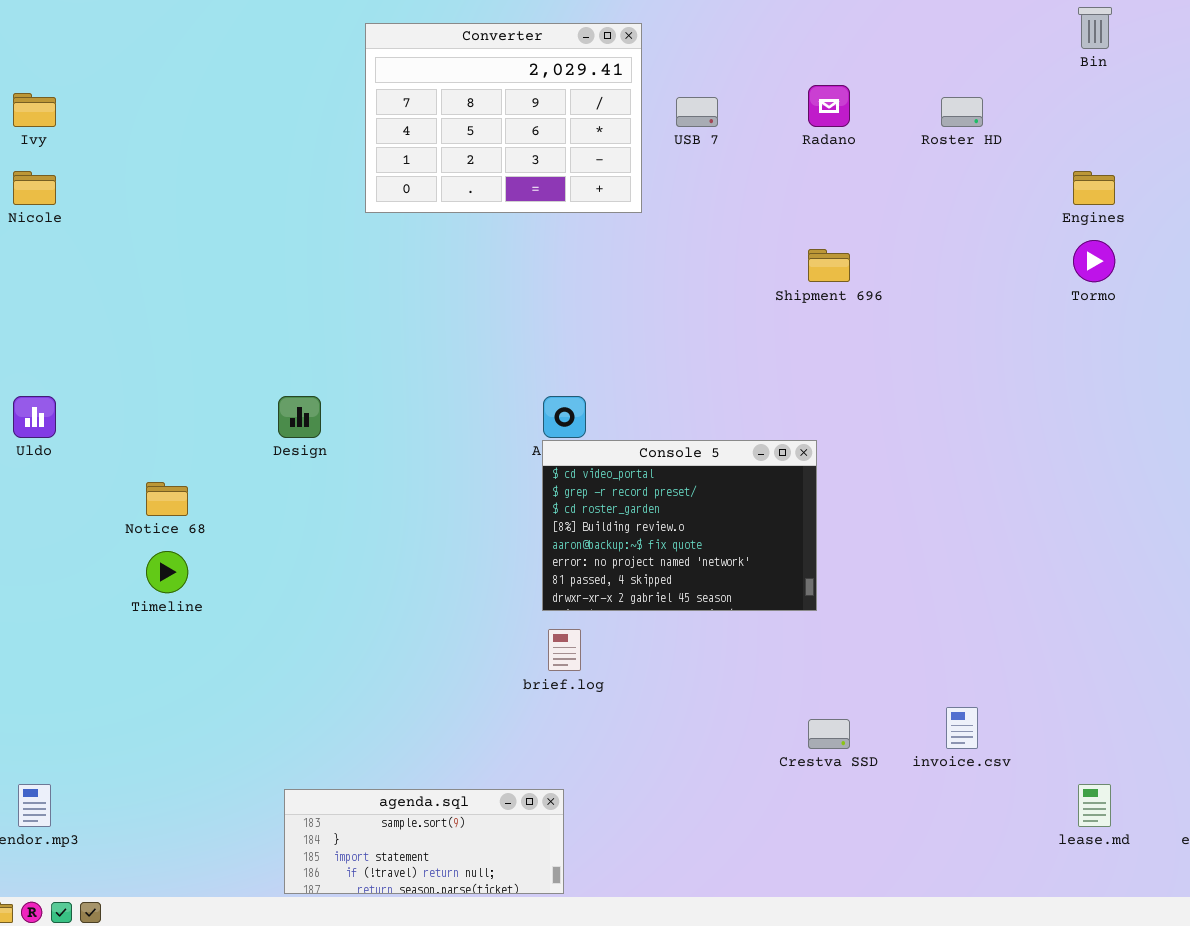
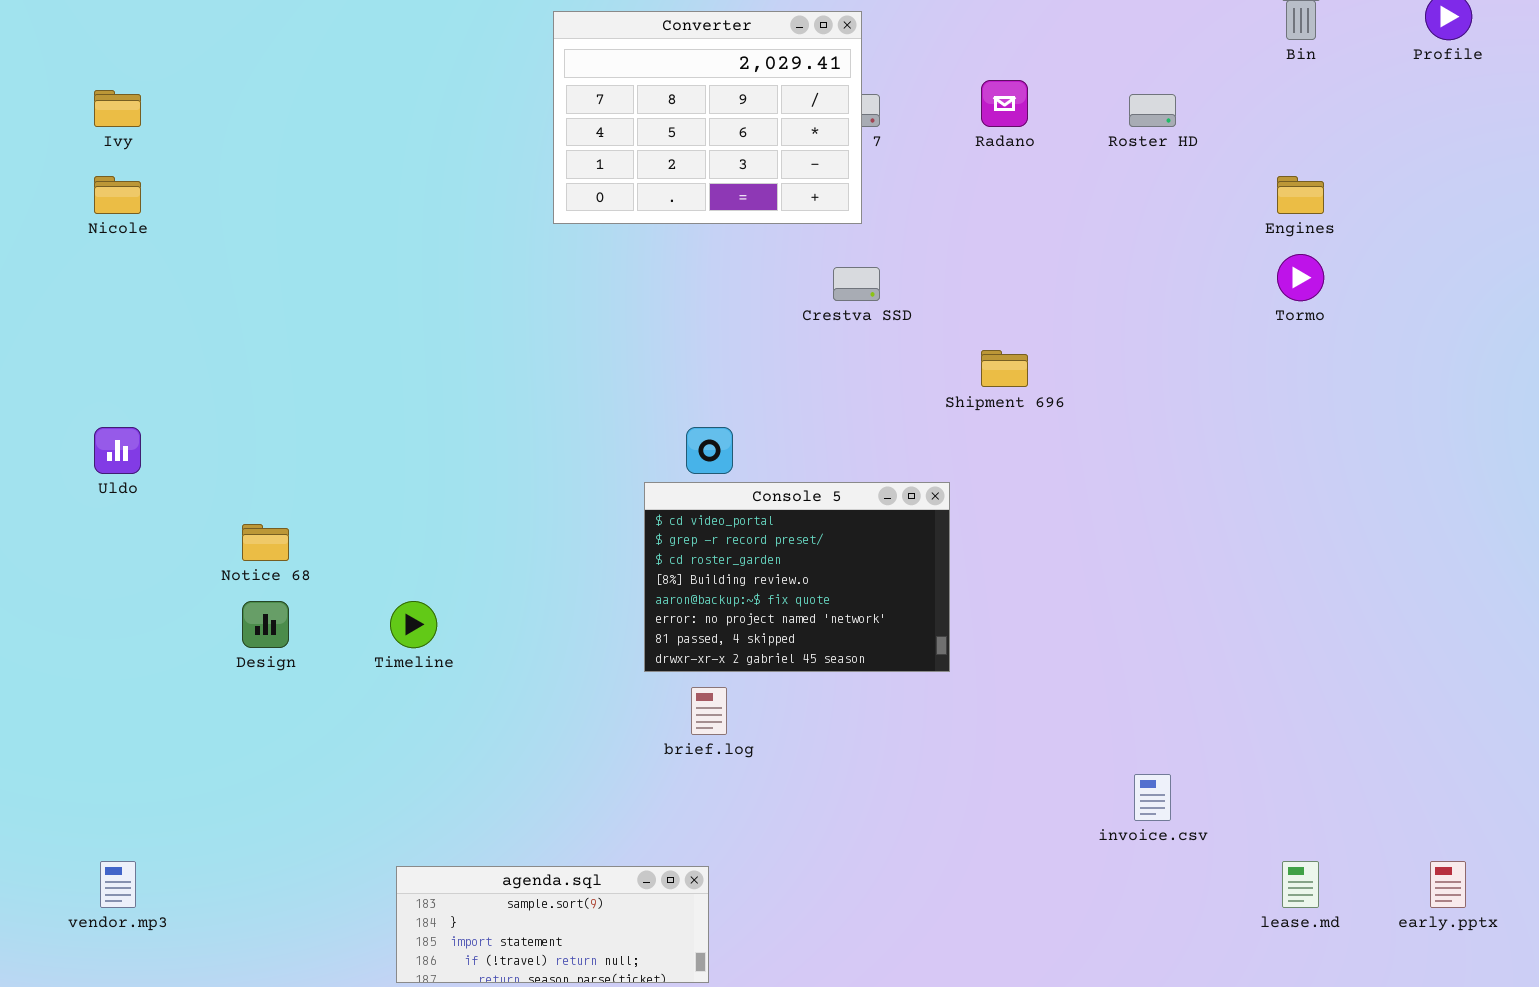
Converter: [365,23,642,213] -> [553,11,862,224], moved
Shipment 696: [808,249,850,282] -> [981,350,1028,387], moved
Design: [278,396,321,438] -> [242,601,289,648], moved
Console 5: [542,440,817,611] -> [644,482,950,672], moved
Timeline: [146,551,188,593] -> [390,601,437,648], moved
Crestva SSD: [808,719,850,749] -> [833,267,880,301], moved

